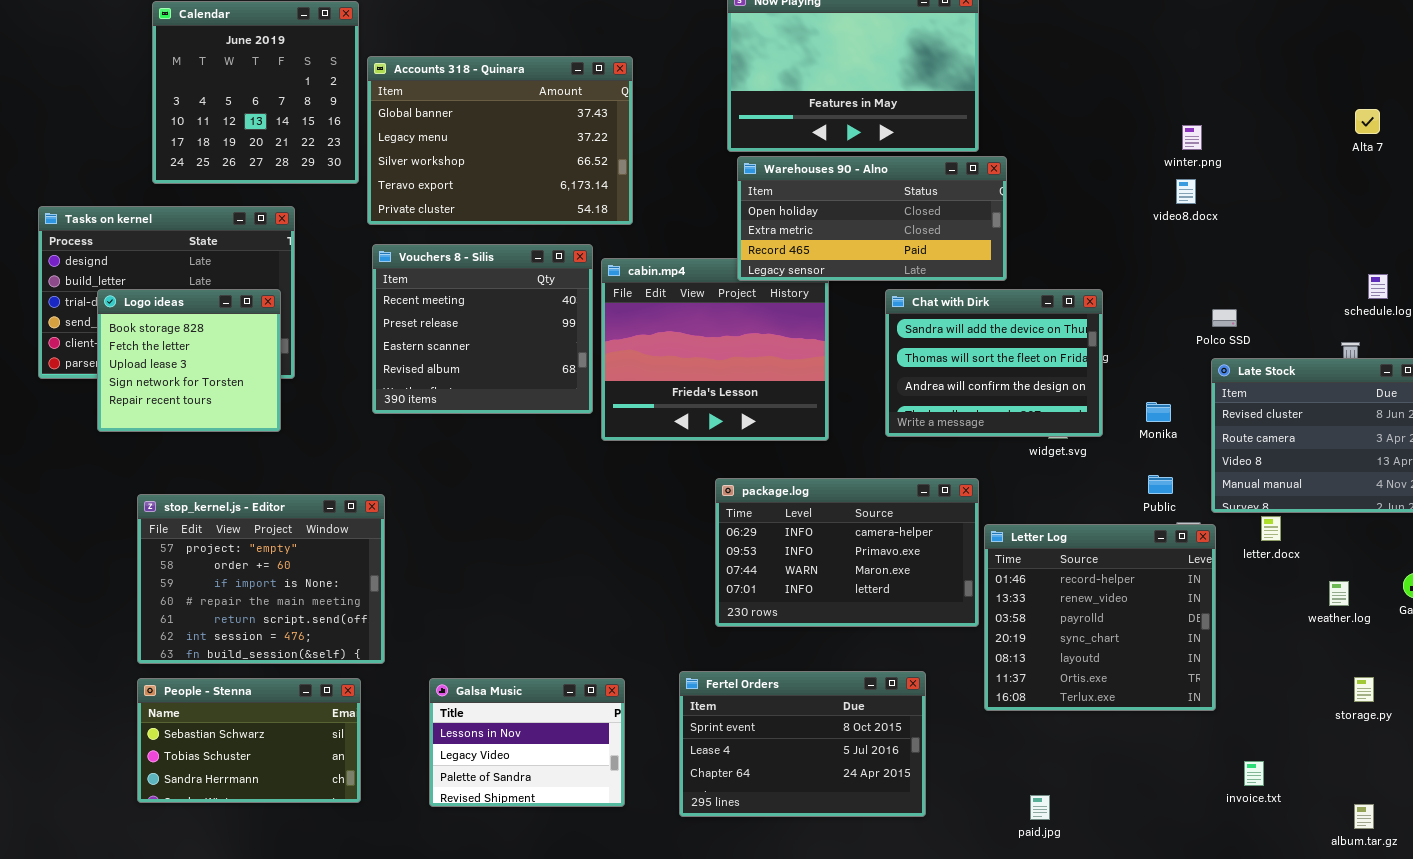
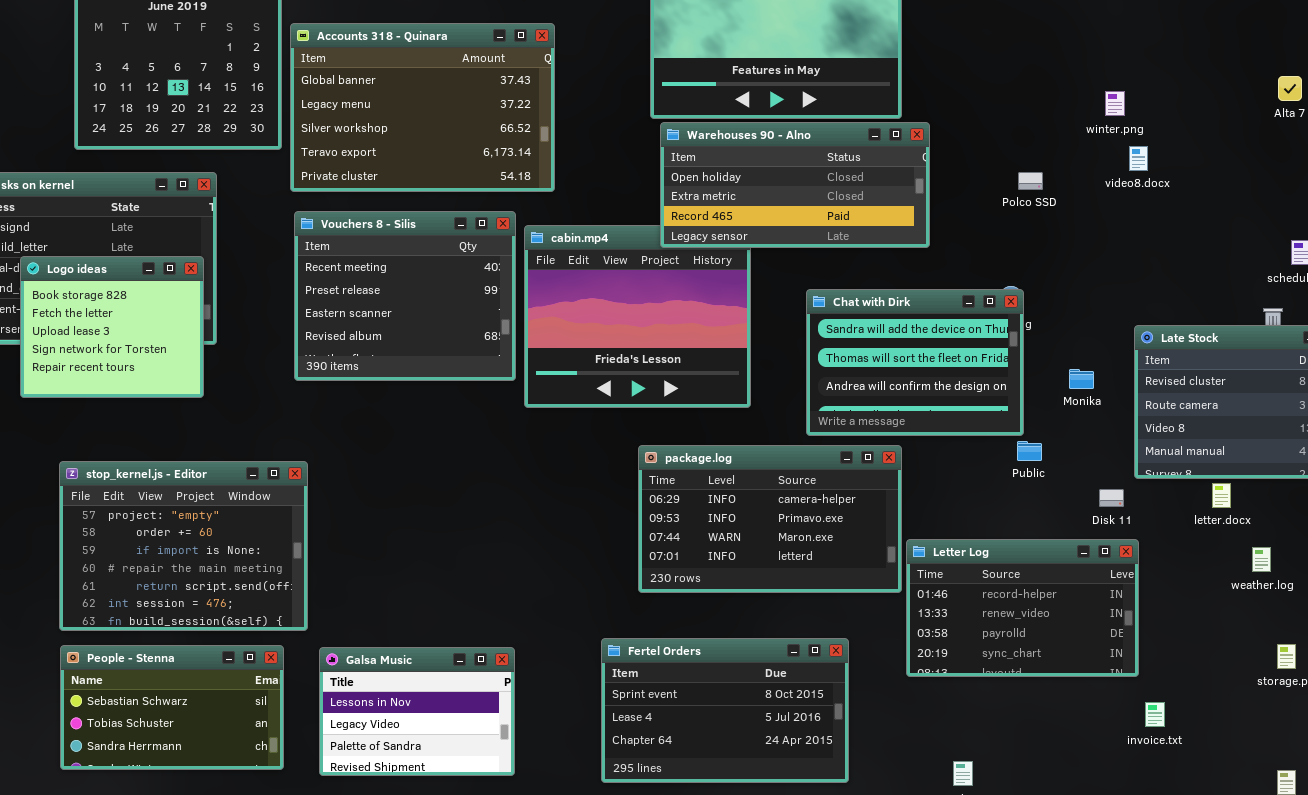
video8.docx: [1176,179,1196,204] -> [1129,146,1148,171], moved
Chat with Dirk: [885,289,1103,437] -> [806,289,1024,436], moved
Polco SSD: [1212,309,1237,327] -> [1018,172,1043,190], moved
Public: [1148,475,1173,494] -> [1017,441,1042,461], moved
letter.docx: [1261,516,1281,541] -> [1212,483,1231,508], moved
Letter Log: [984,524,1216,711] -> [906,539,1139,677], resized
Galsa Music: [429,678,625,807] -> [319,647,515,776], moved
invoice.txt: [1244,761,1264,786] -> [1145,702,1165,727], moved

